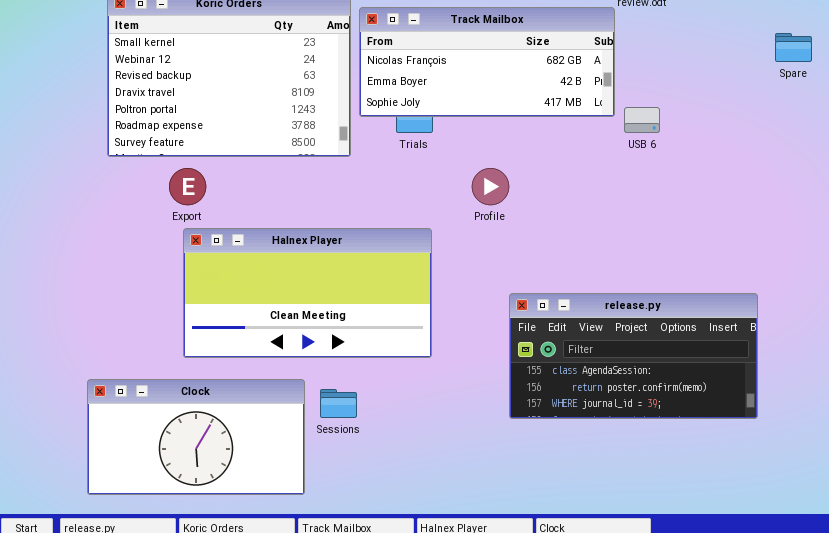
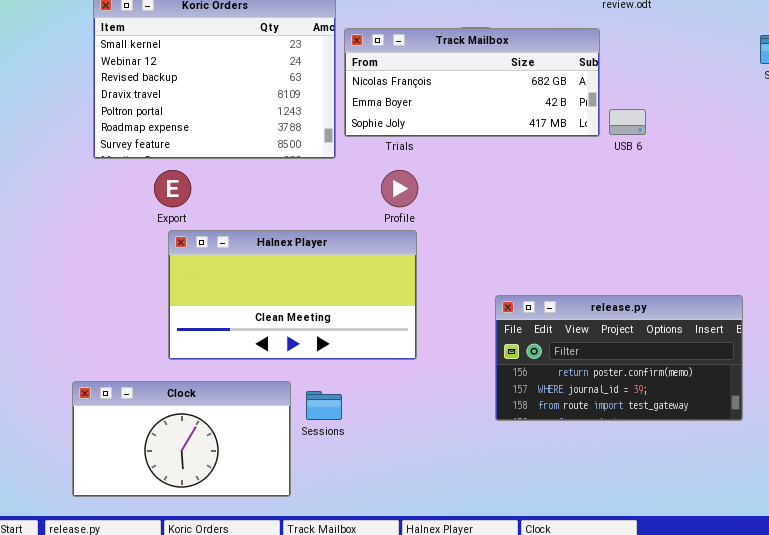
Track Mailbox: [359,7,615,117] -> [344,28,600,137], moved
Profile: [472,168,509,205] -> [381,170,418,207], moved
release.py: [509,293,758,419] -> [495,295,743,421], scrolled down 1 row

